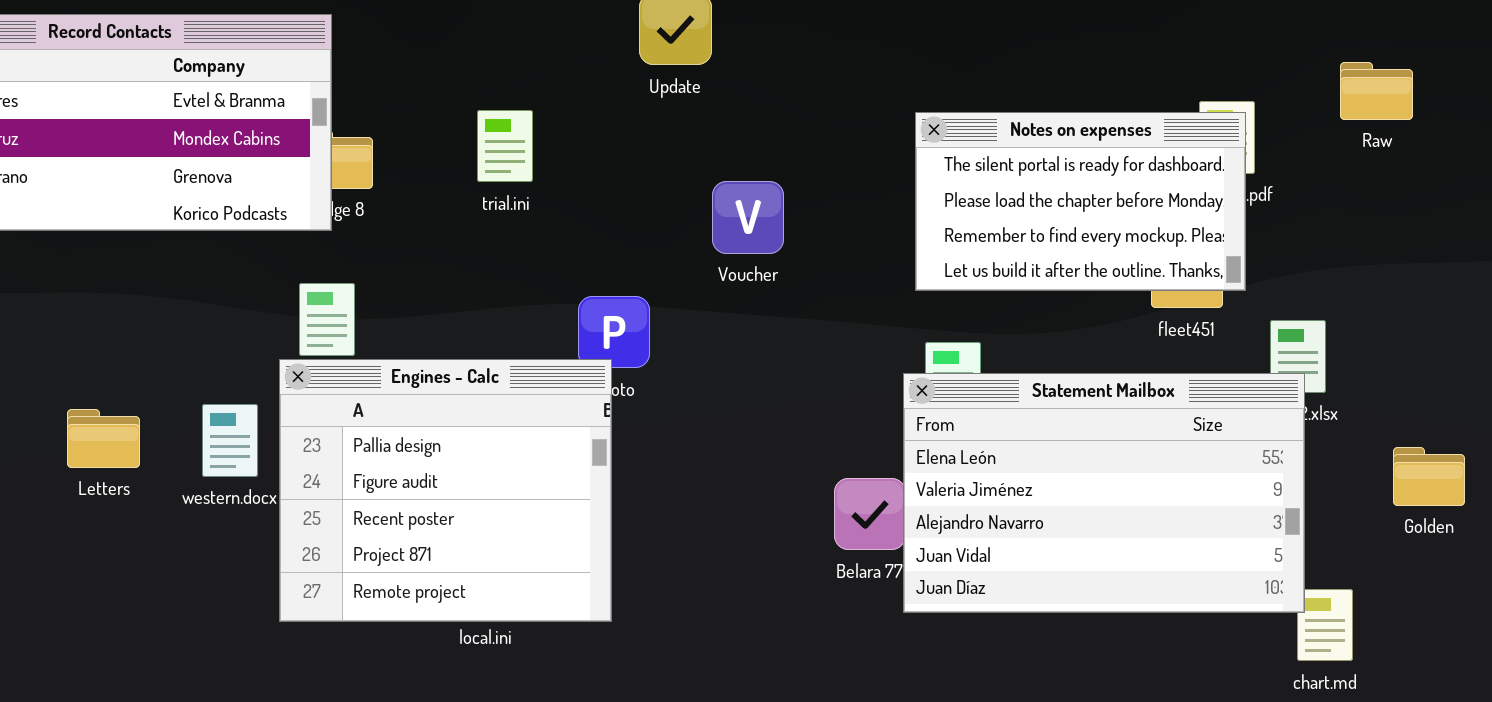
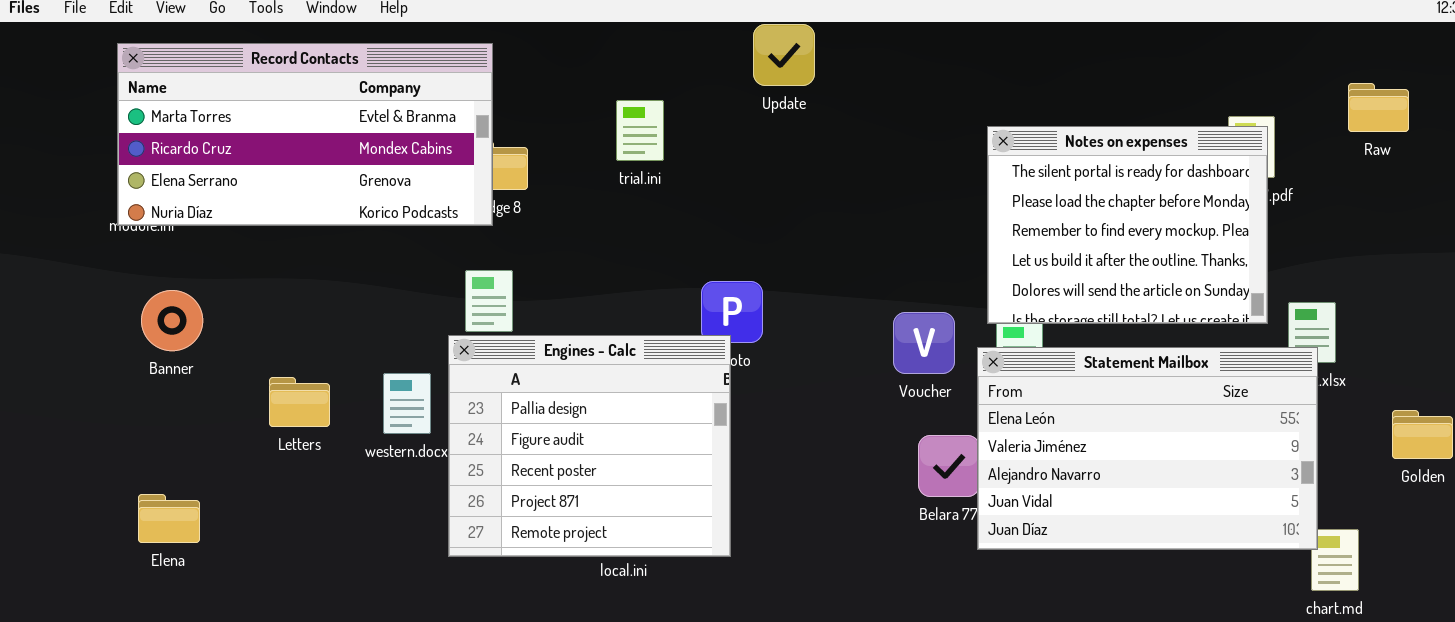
trial.ini: [477,110,533,182] -> [616,100,664,161], moved
Notes on expenses: [915,112,1246,291] -> [987,126,1268,324], resized
Voucher: [712,181,784,254] -> [893,312,955,374], moved

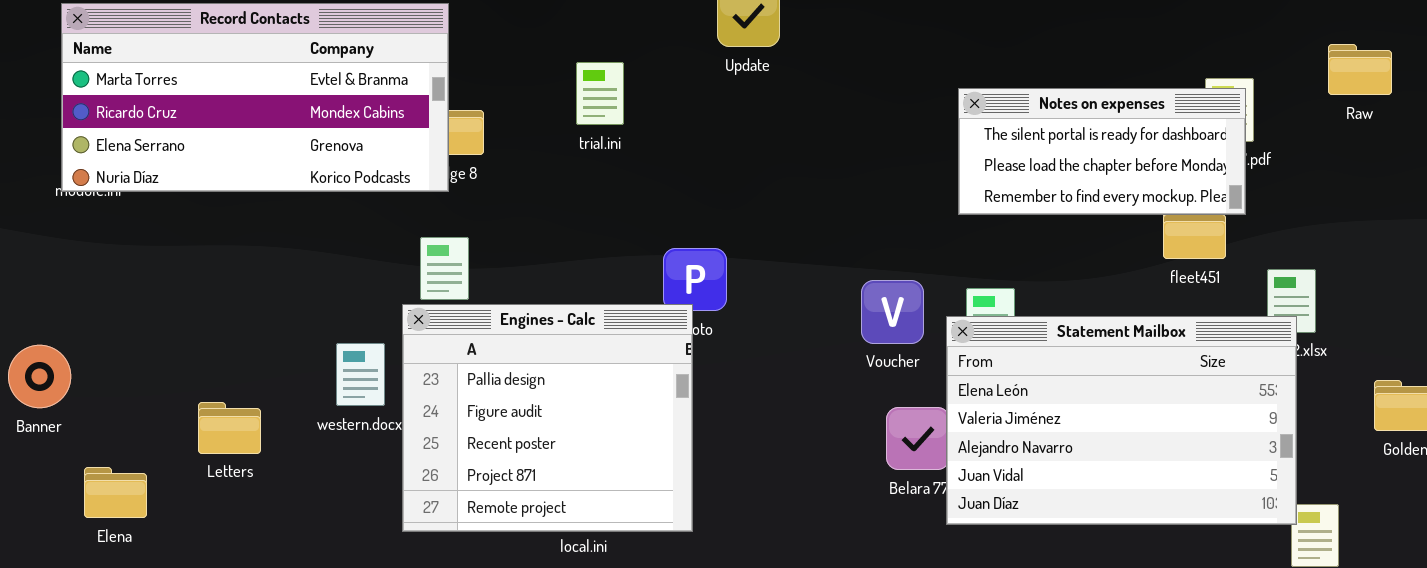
Notes on expenses: [987,126,1268,324] -> [958,88,1246,215], resized
Banner: [141,290,203,351] -> [8,345,71,408], moved
Letters: [269,377,330,427] -> [198,402,261,454], moved

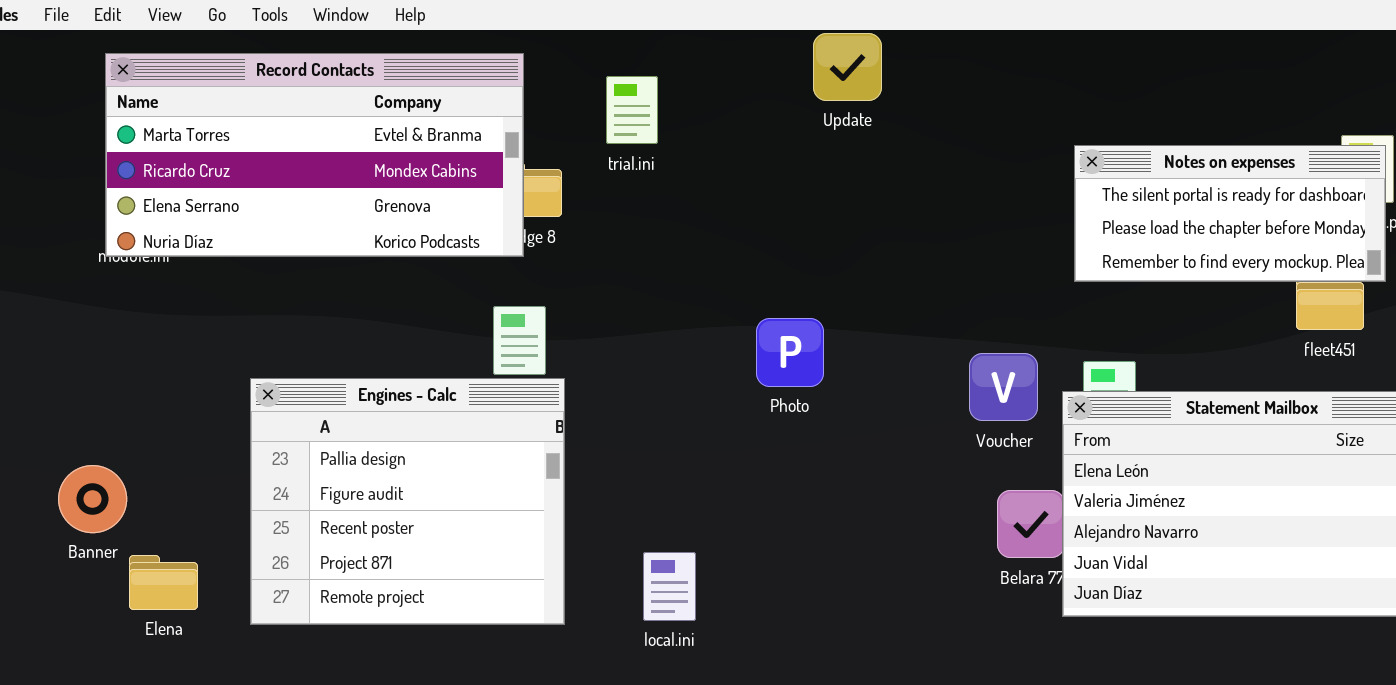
trial.ini: [576,62,624,125] -> [606,76,658,144], moved
Engines - Calc: [402,304,693,532] -> [250,378,565,625], moved
Banner: [8,345,71,408] -> [58,465,127,533], moved

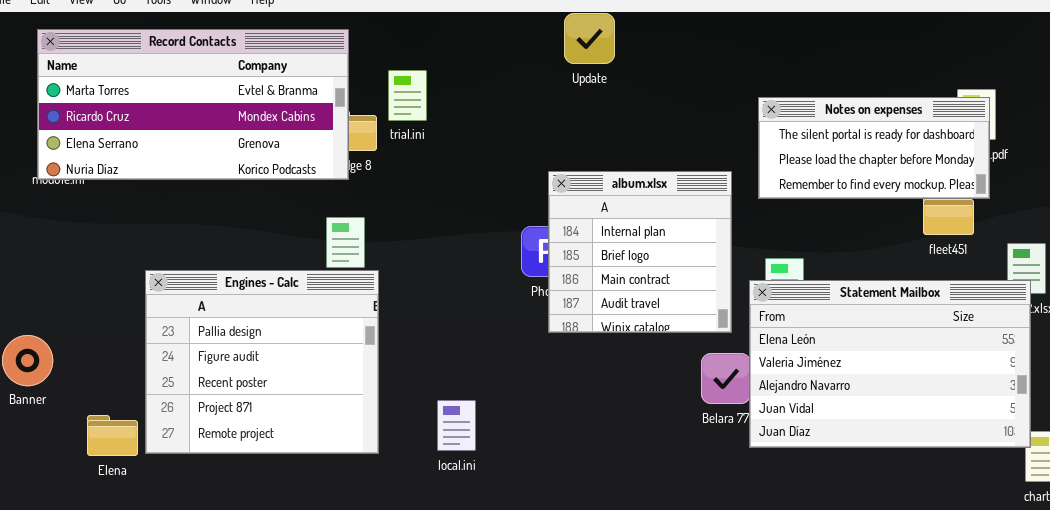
trial.ini: [606,76,658,144] -> [388,70,427,121], moved
album.xlsx: none -> [548,171,732,333], opened
Elena: [129,555,198,610] -> [87,415,138,456], moved

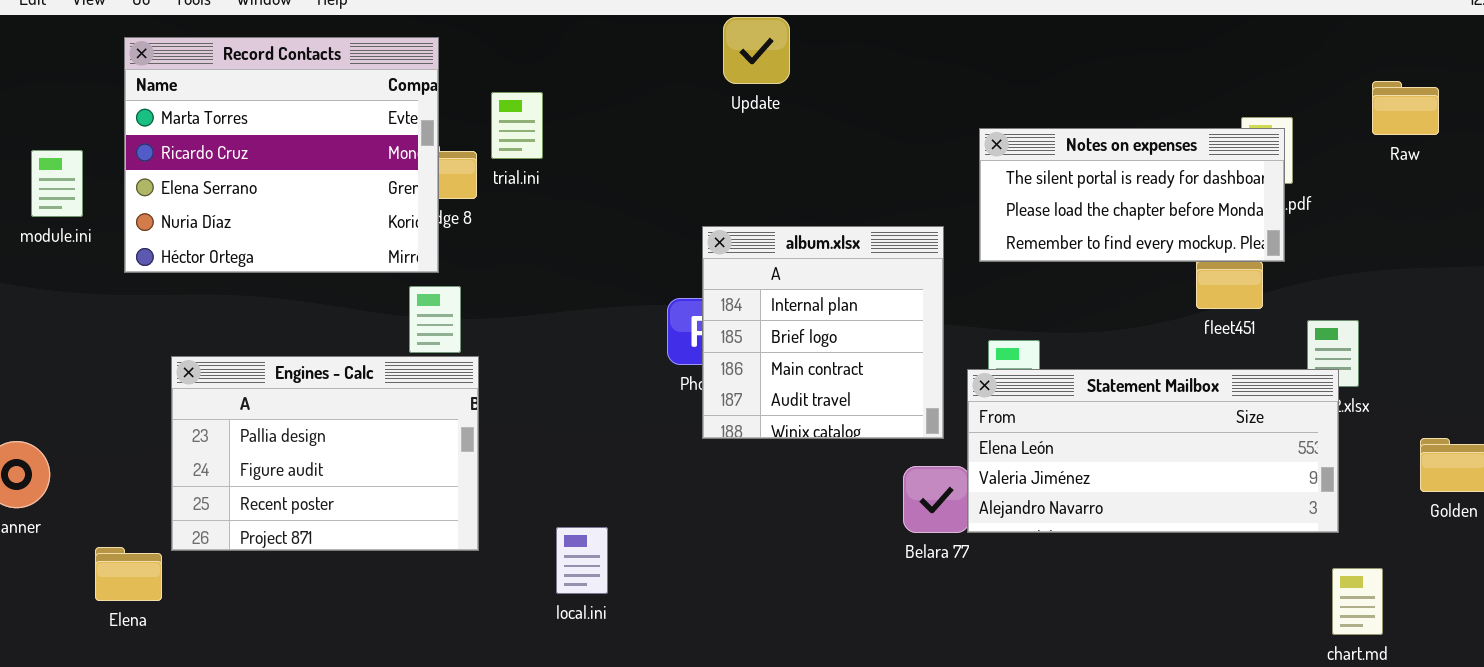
Record Contacts: [37,29,349,180] -> [124,37,439,273], resized
Engines - Calc: [145,270,379,454] -> [171,356,479,551], resized
Statement Mailbox: [749,280,1031,448] -> [967,369,1339,533], resized

